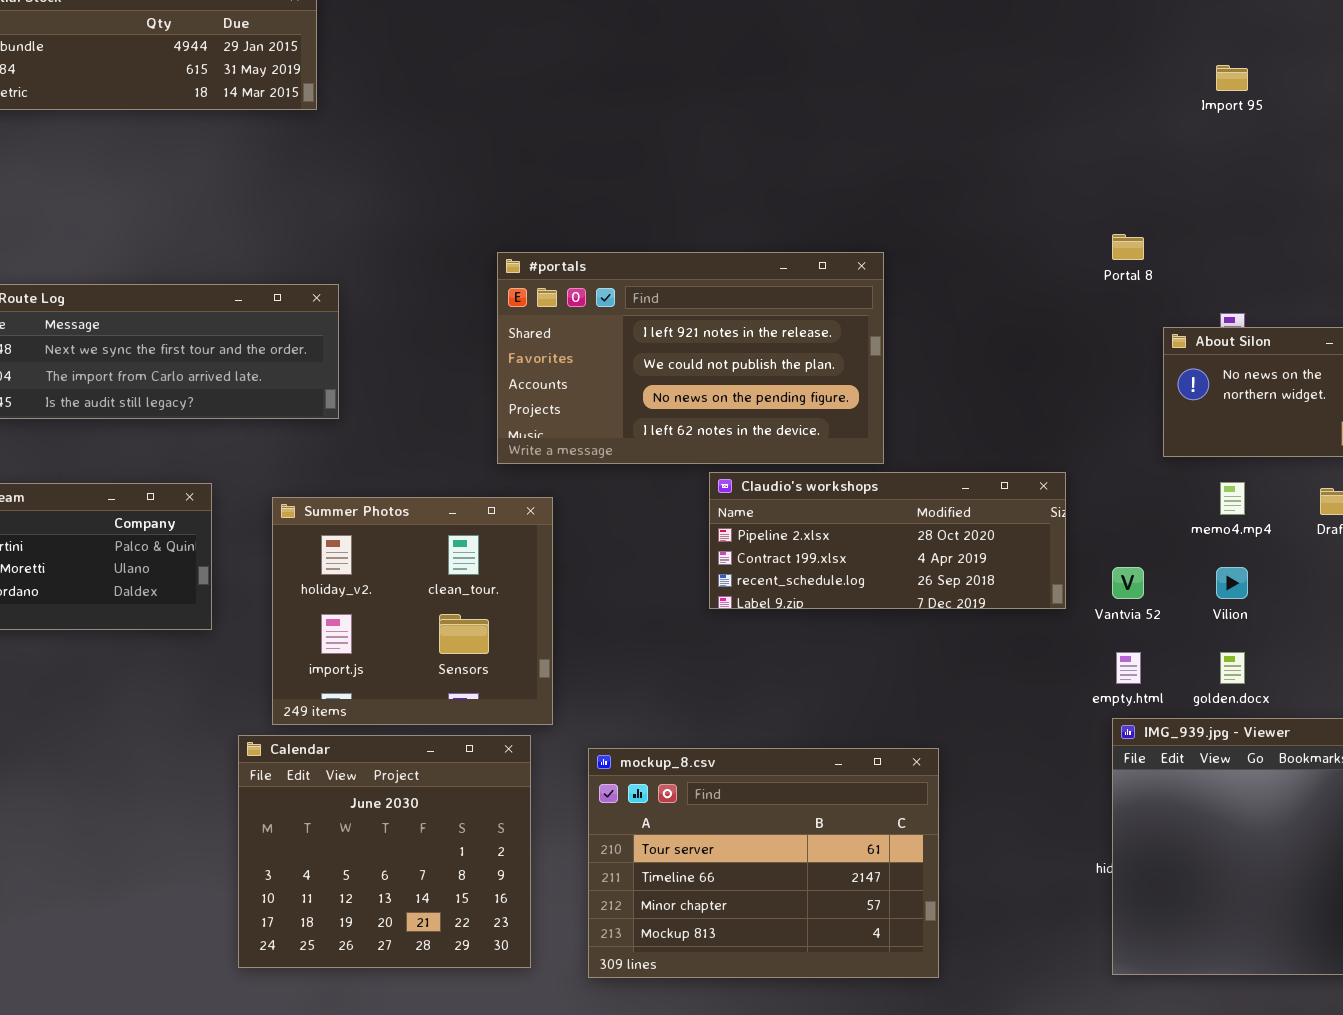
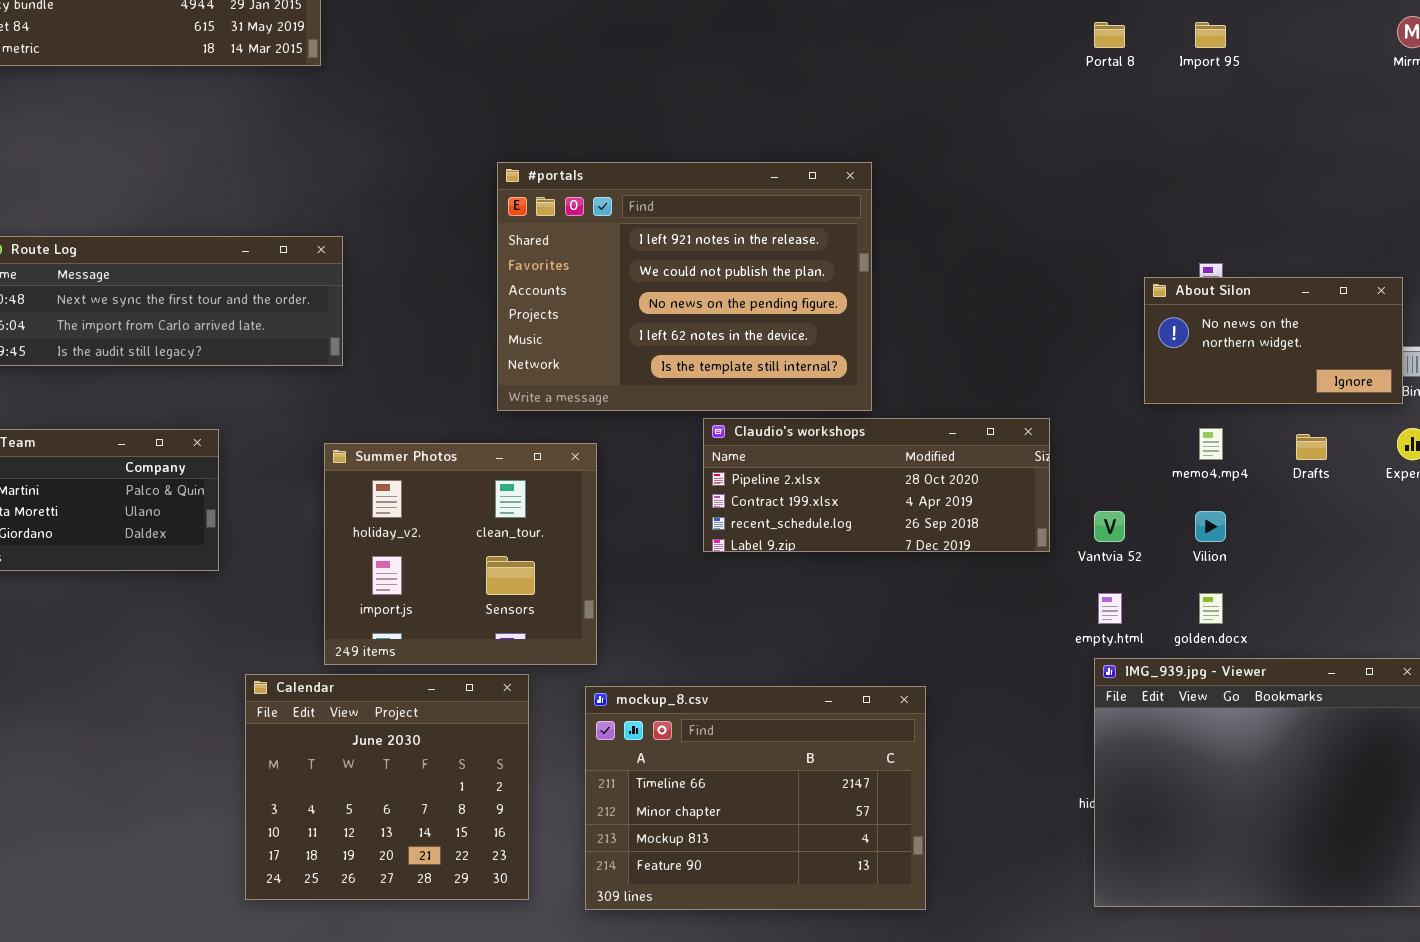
Portal 8: [1112,234,1144,260] -> [1094,22,1125,48], moved
#portals: [497,252,884,464] -> [497,162,872,411], resized
Summer Photos: [272,497,553,725] -> [324,443,597,665], moved
mockup_8.csv: [588,748,939,978] -> [585,686,926,910], scrolled down 1 row

